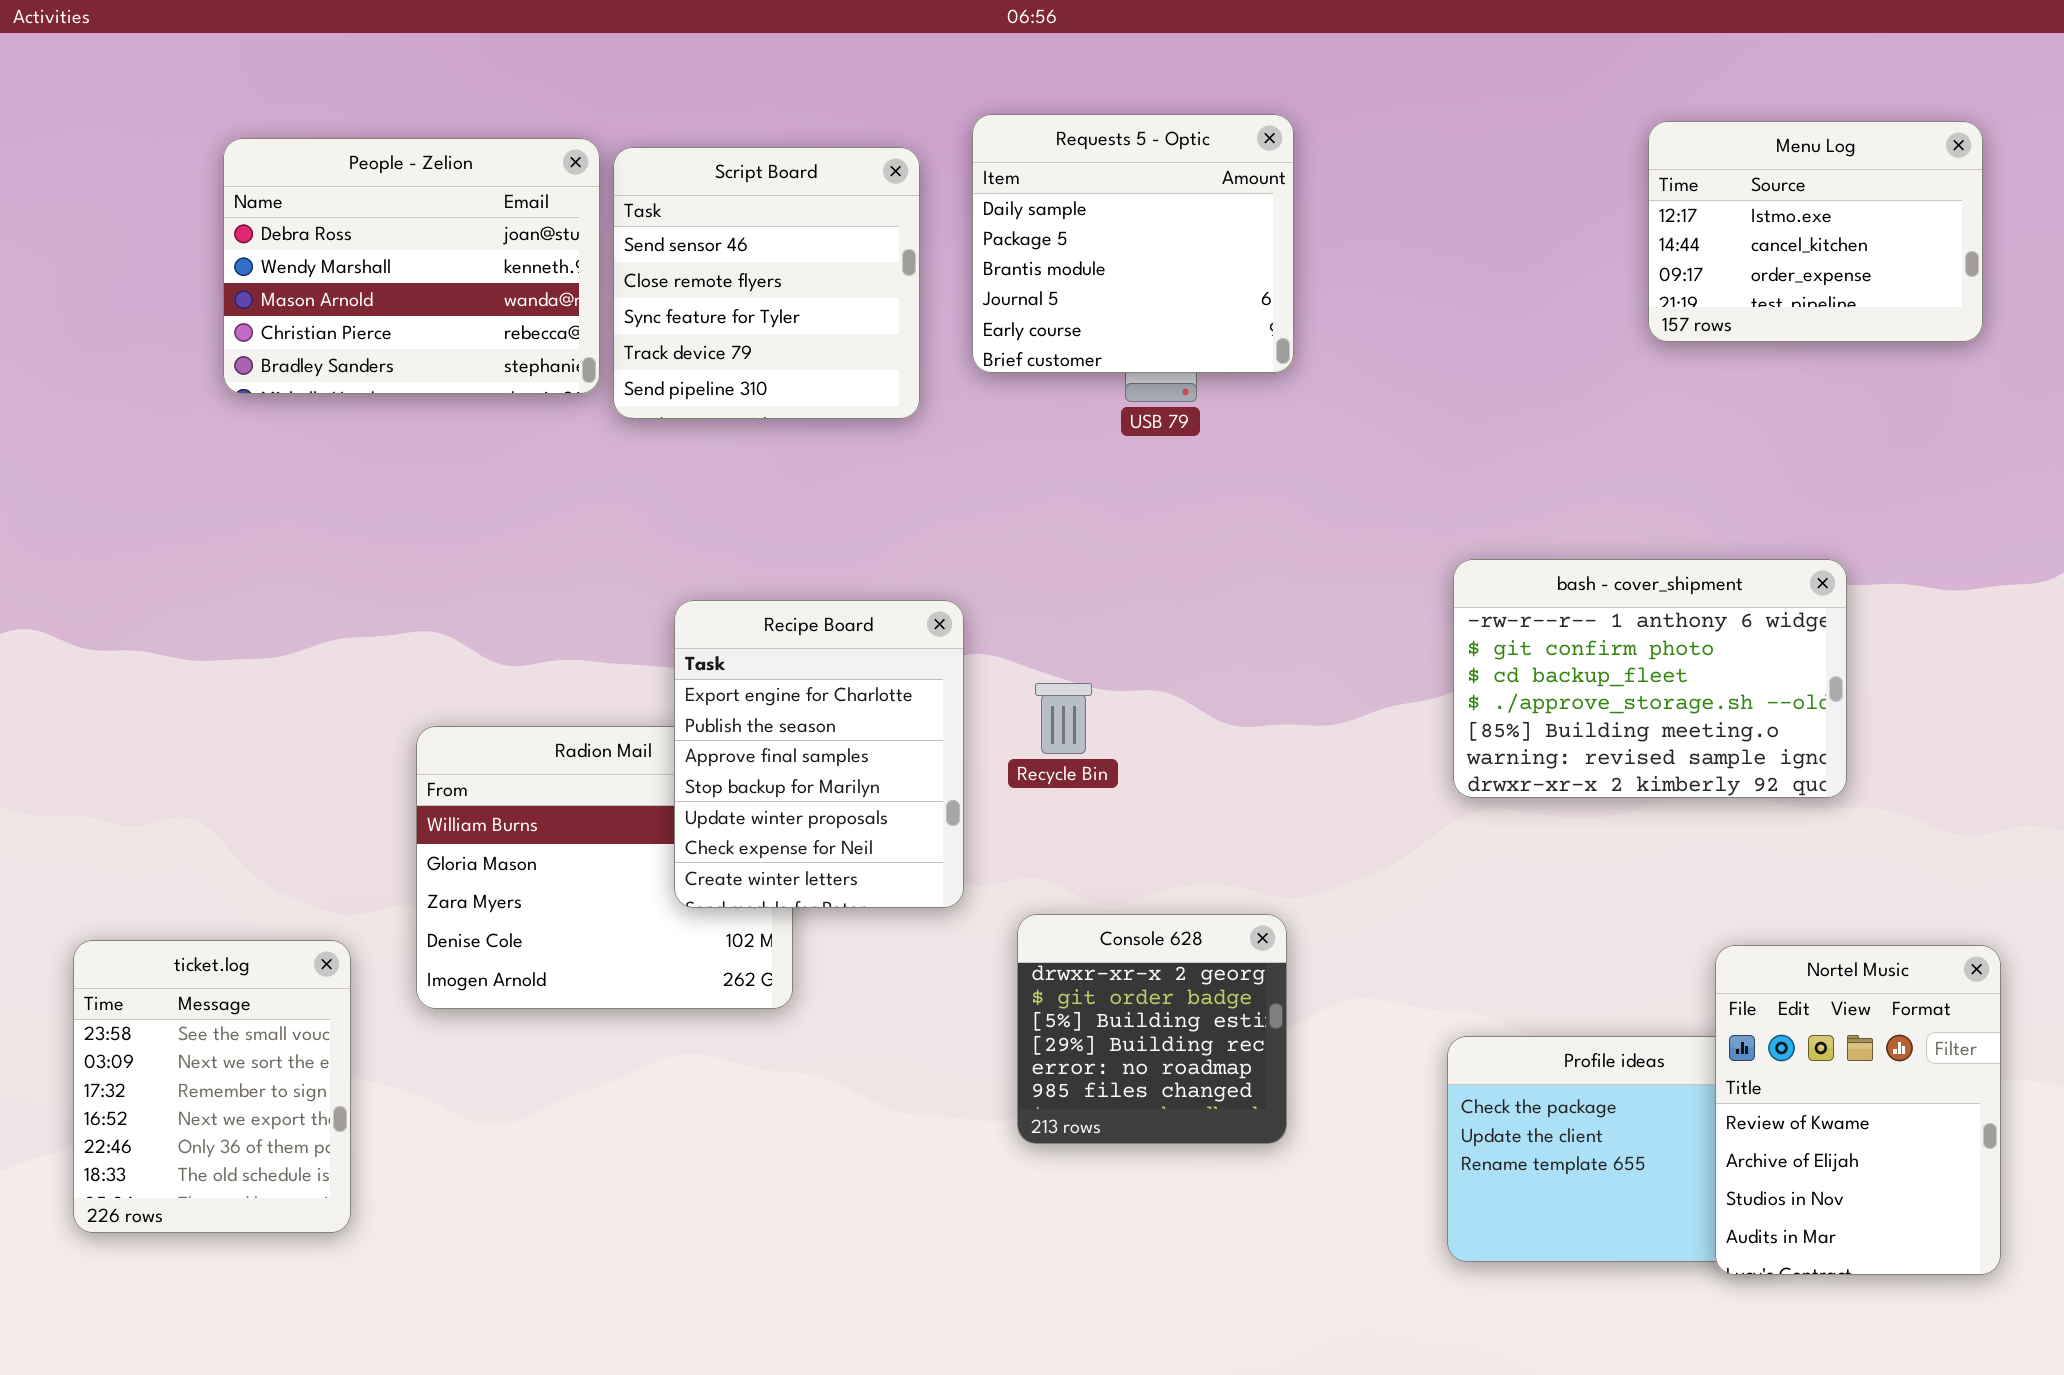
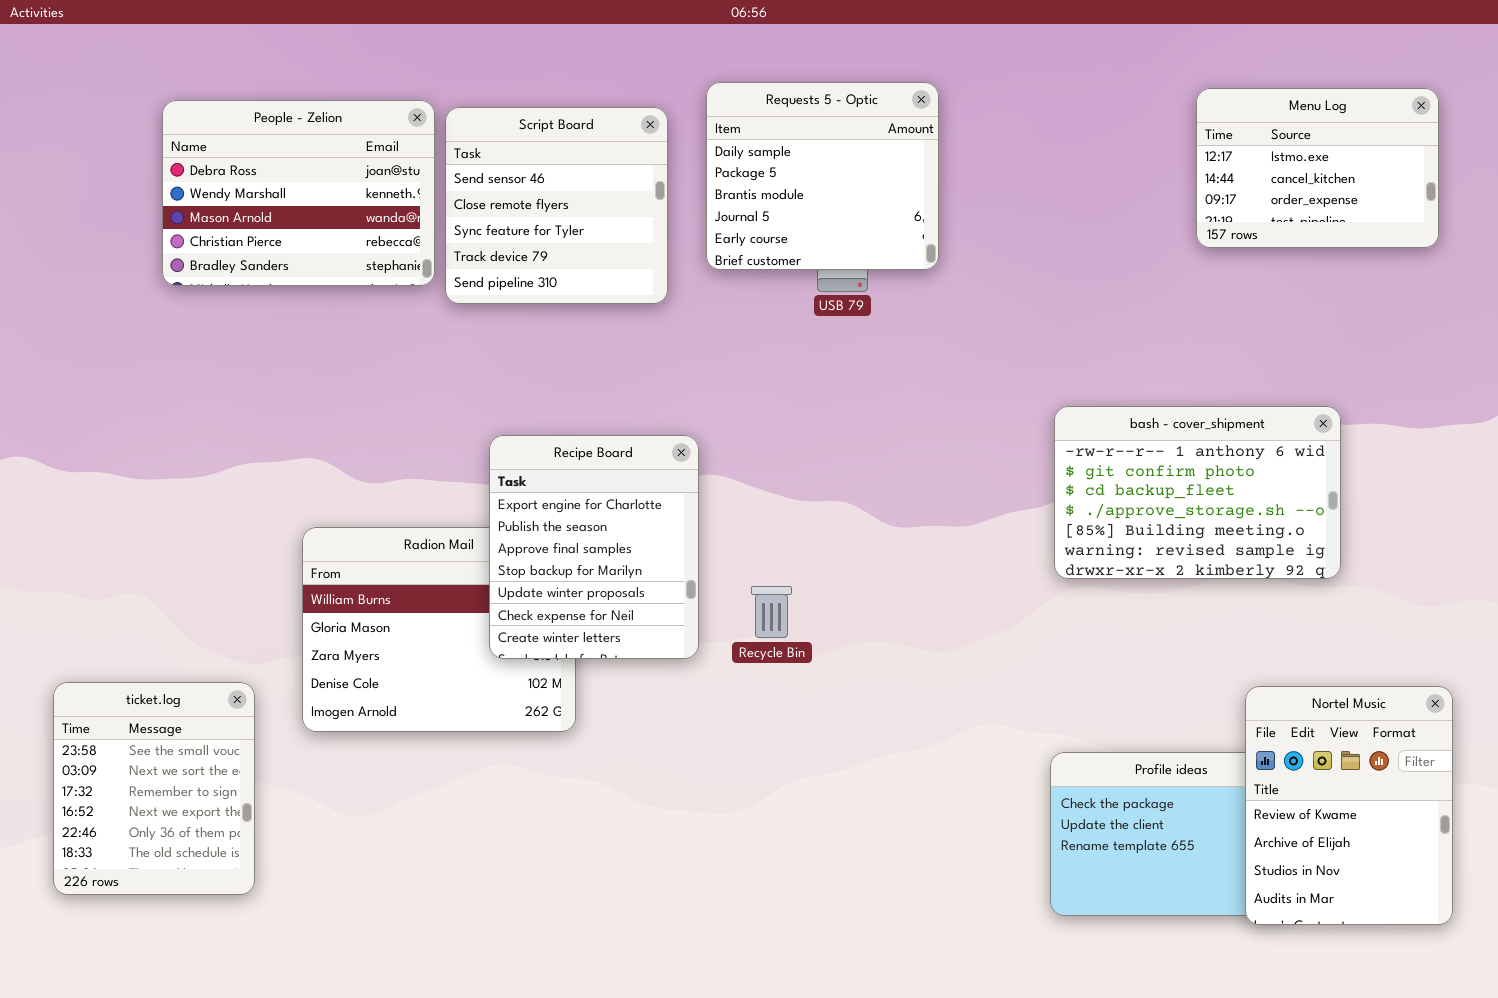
Recycle Bin: [1035,683,1092,754] -> [751,586,792,638], moved
Console 628: [1017,914,1287,1144] -> none, closed

